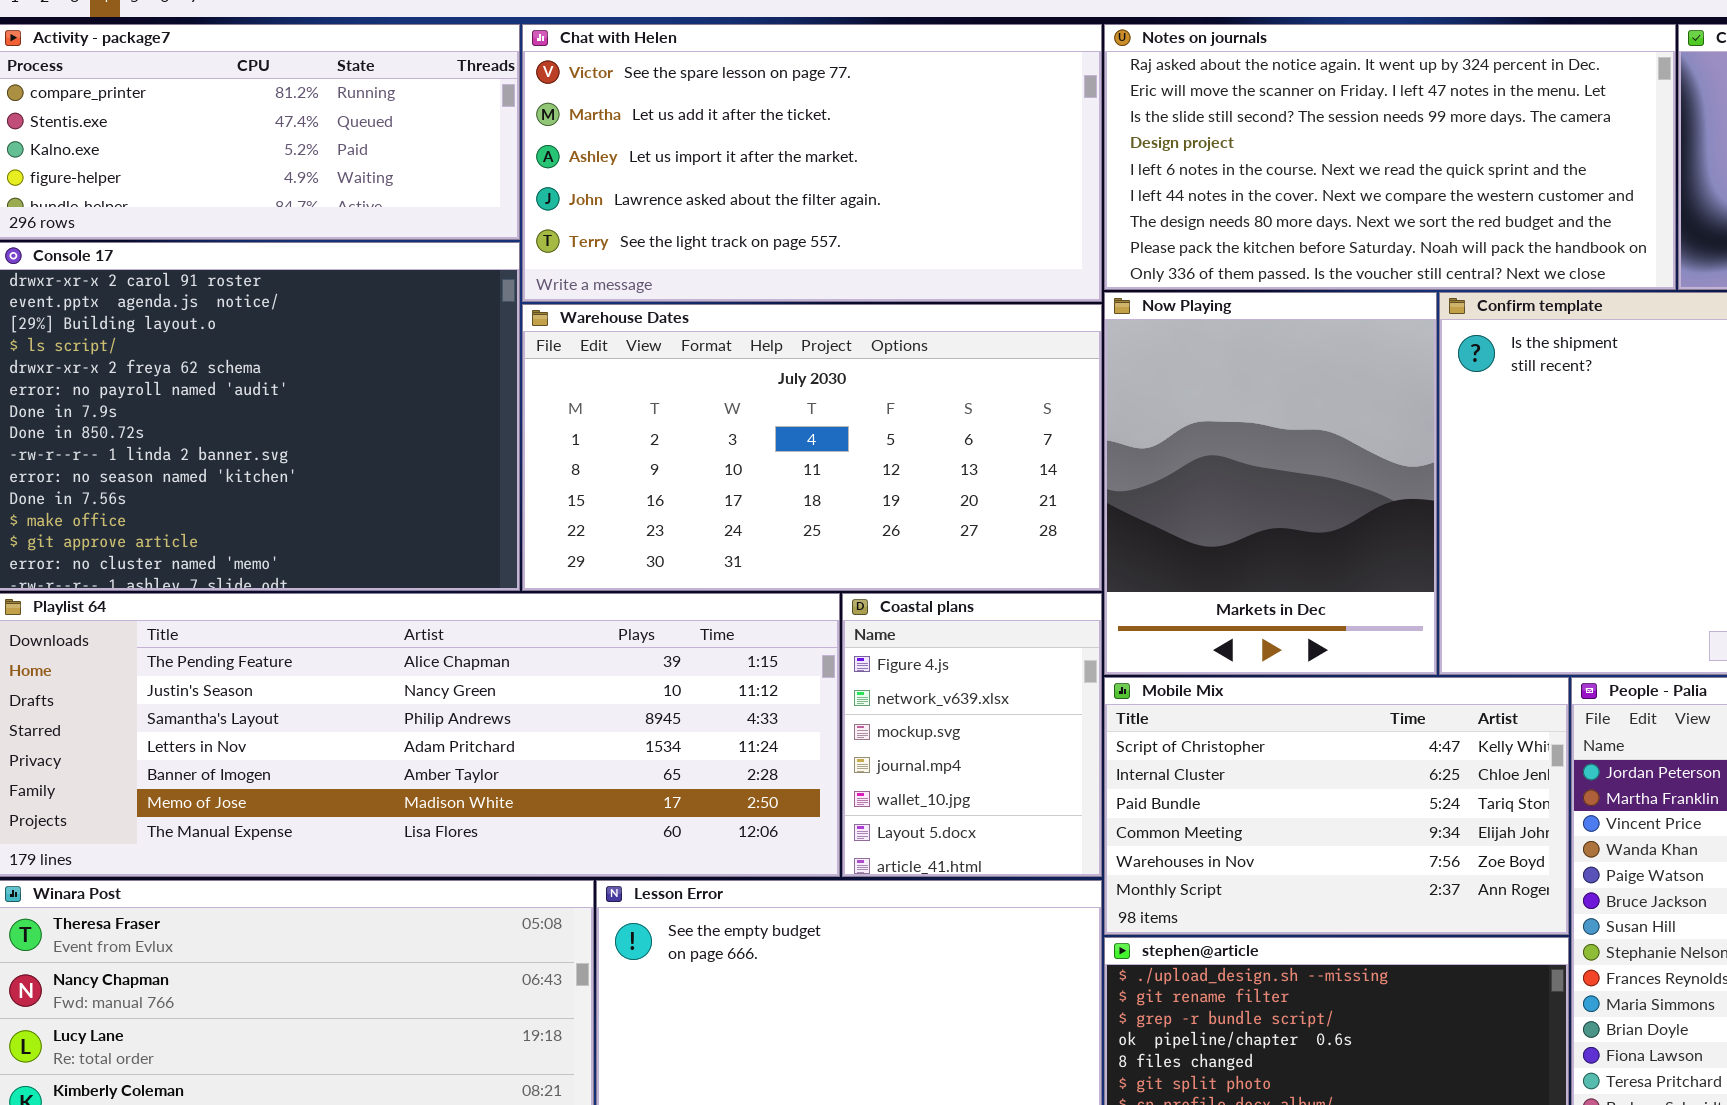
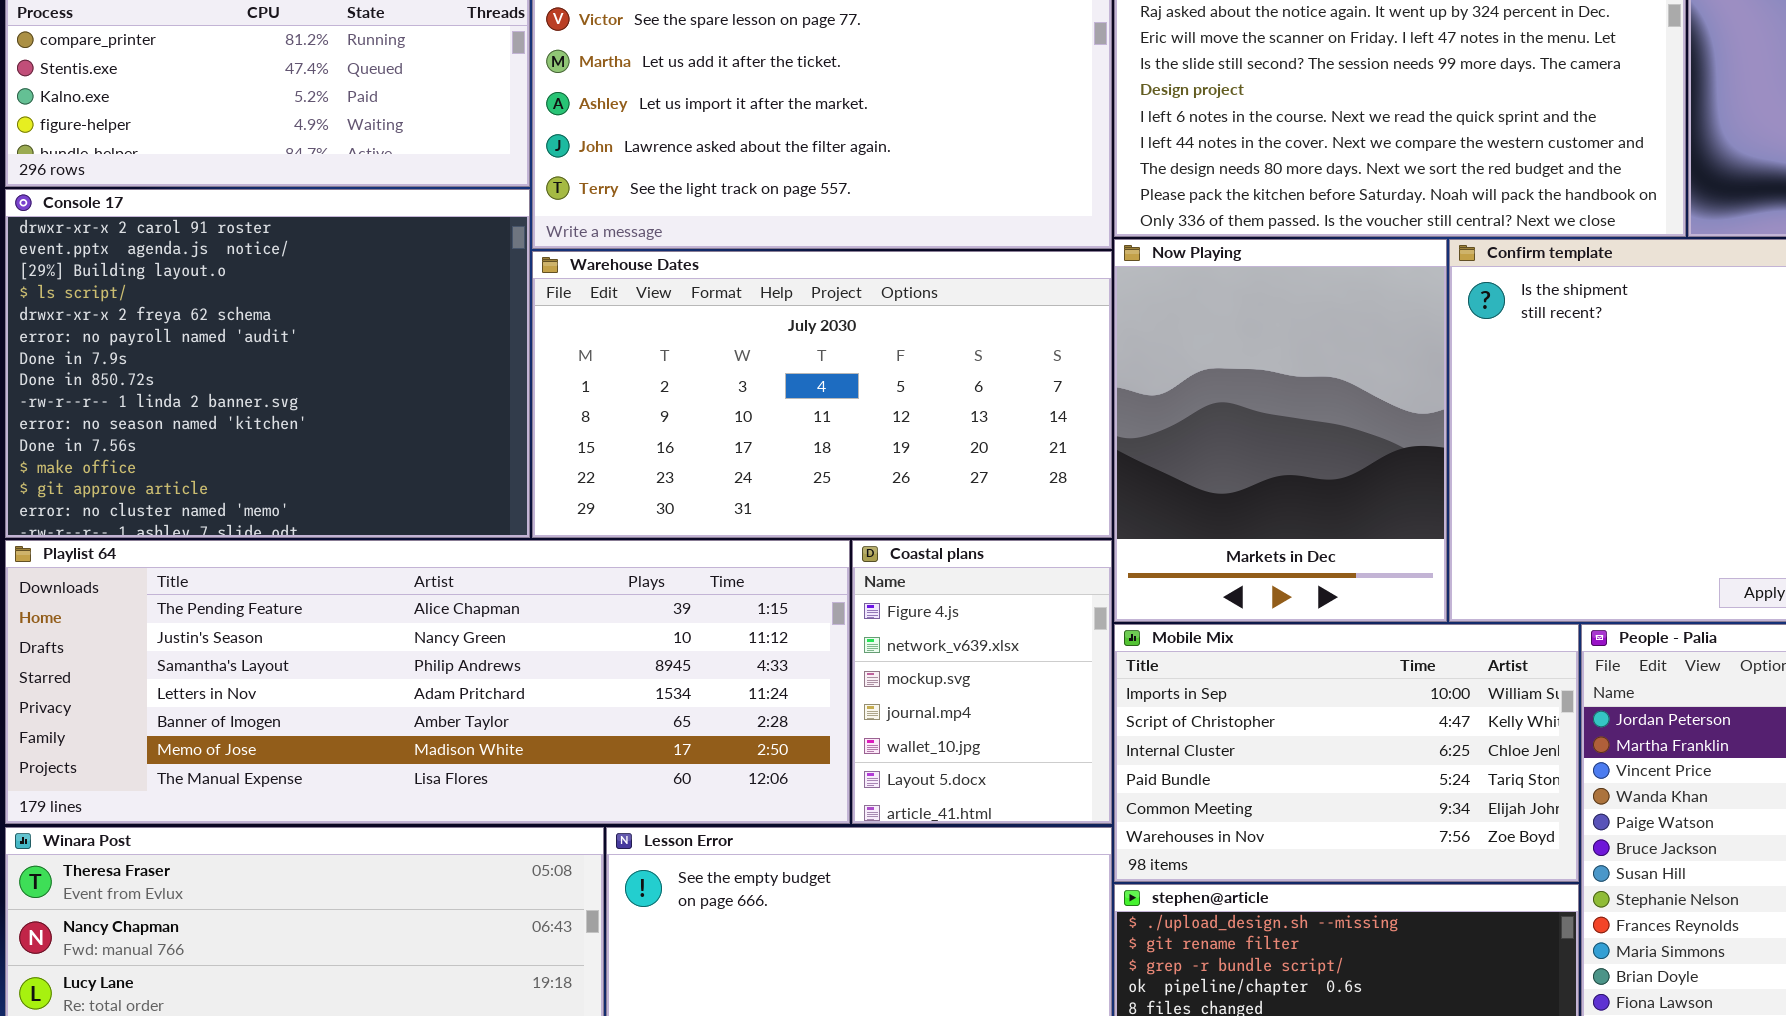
Mobile Mix: [1104,677,1569,935] -> [1114,624,1579,882], scrolled up 1 row

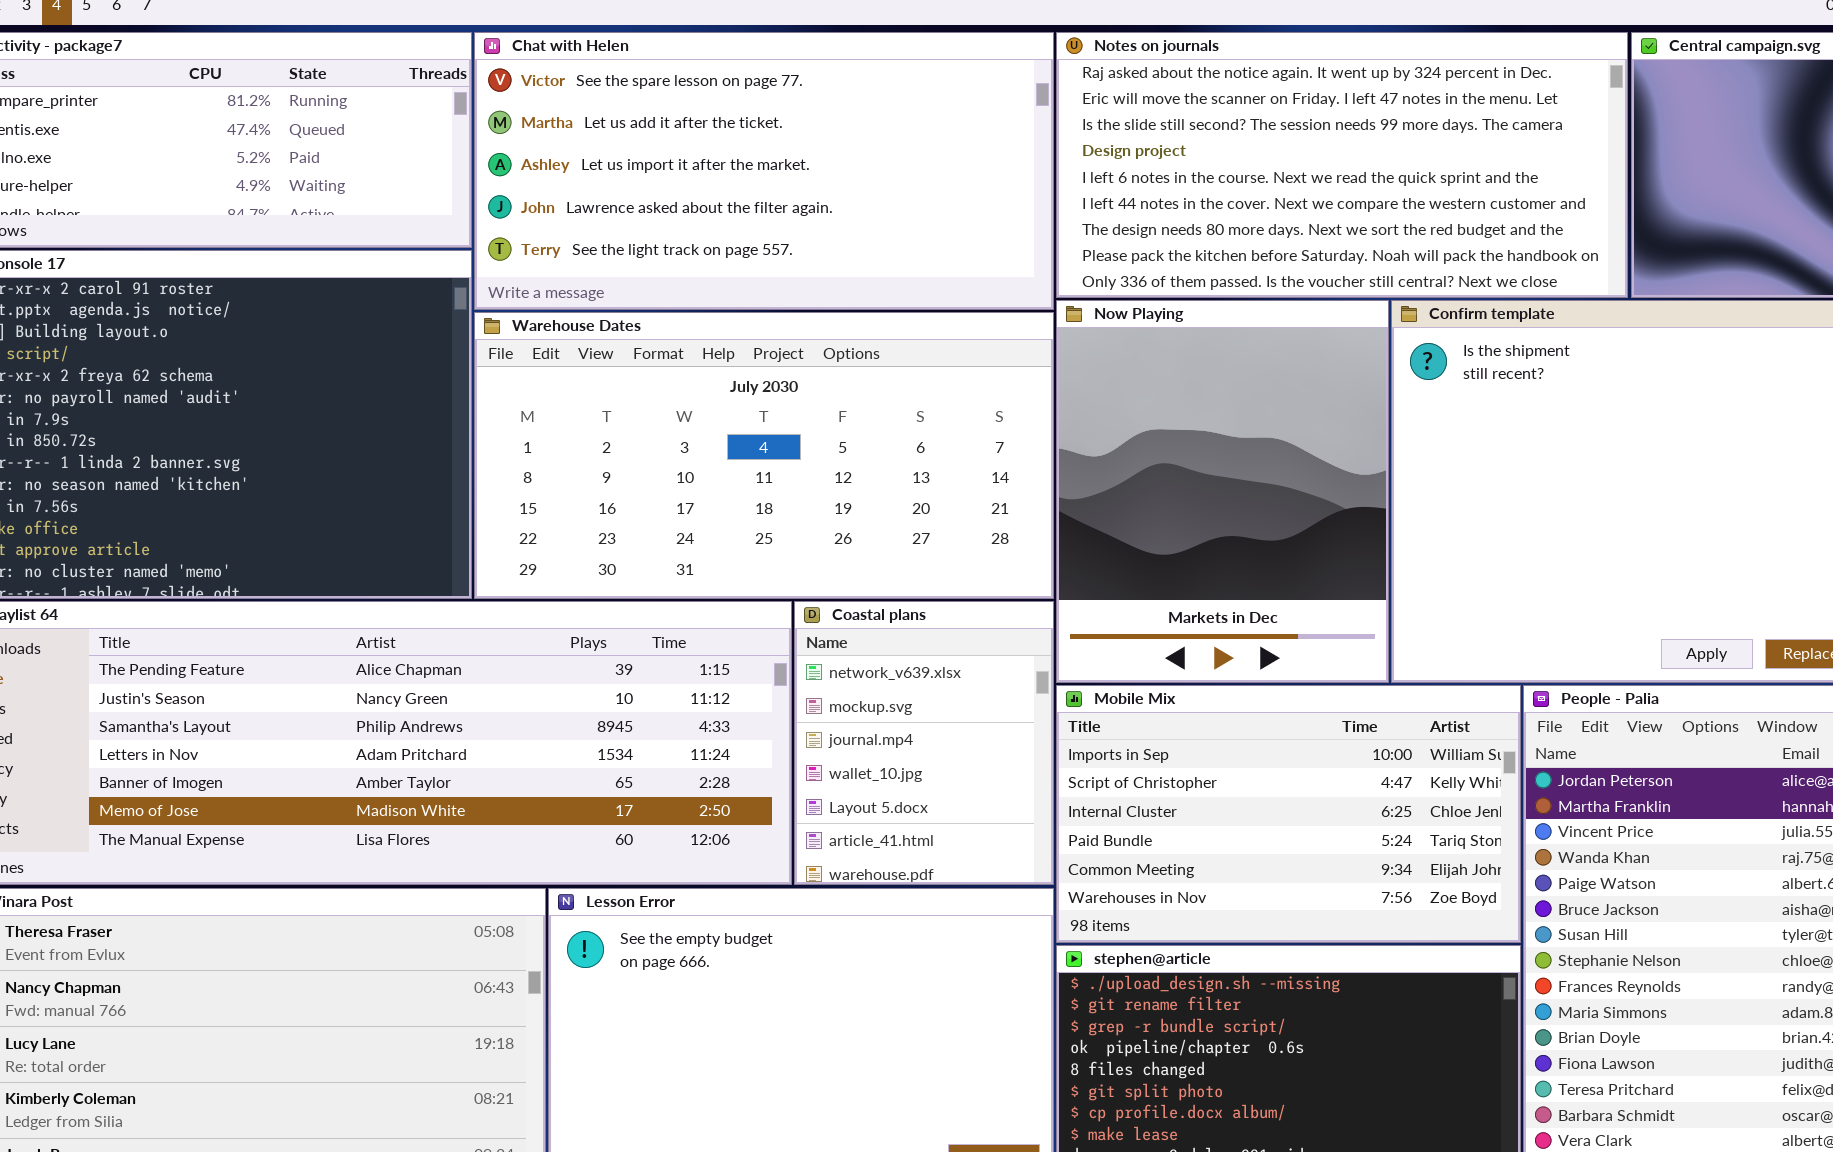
Coastal plans: [852,540,1112,824] -> [794,601,1054,885], scrolled down 1 row

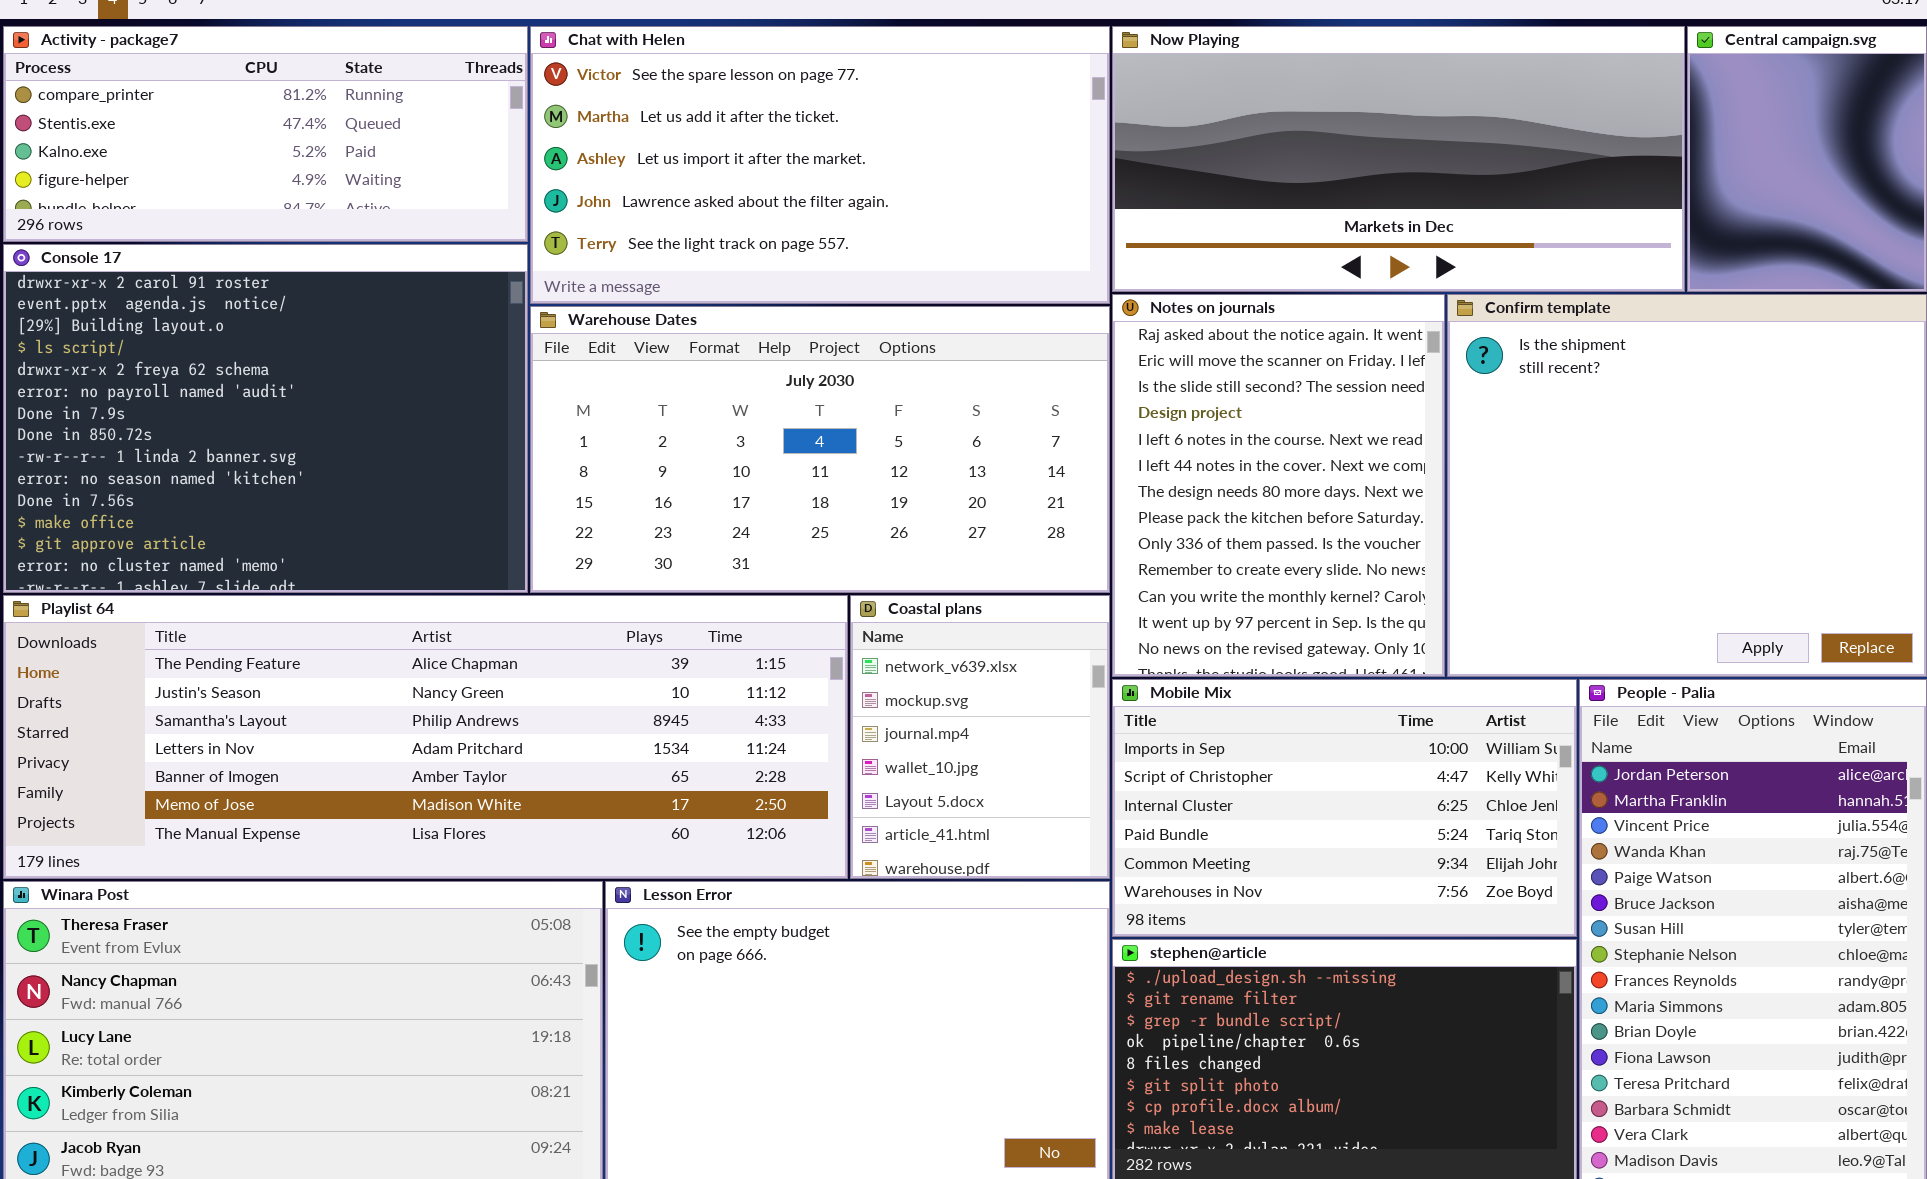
Notes on journals: [1056,32,1628,298] -> [1112,294,1445,677], moved, resized
Now Playing: [1056,300,1389,683] -> [1112,26,1685,292], moved, resized

